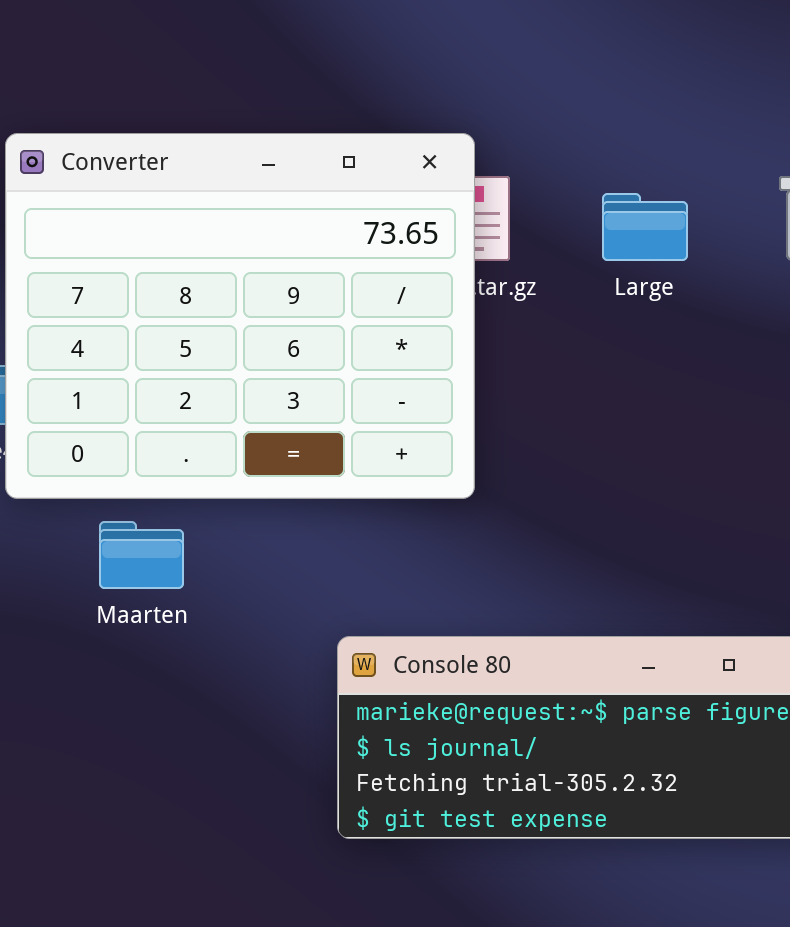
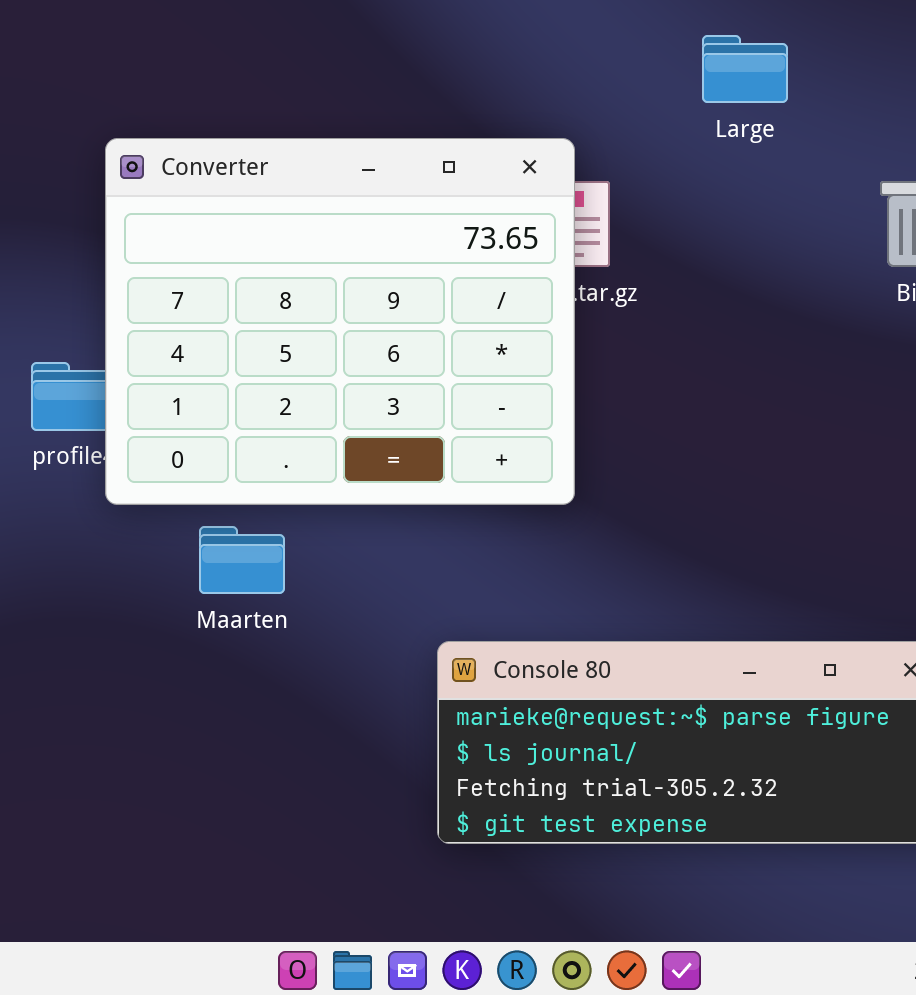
Large: [602,193,688,261] -> [702,35,788,103], moved

